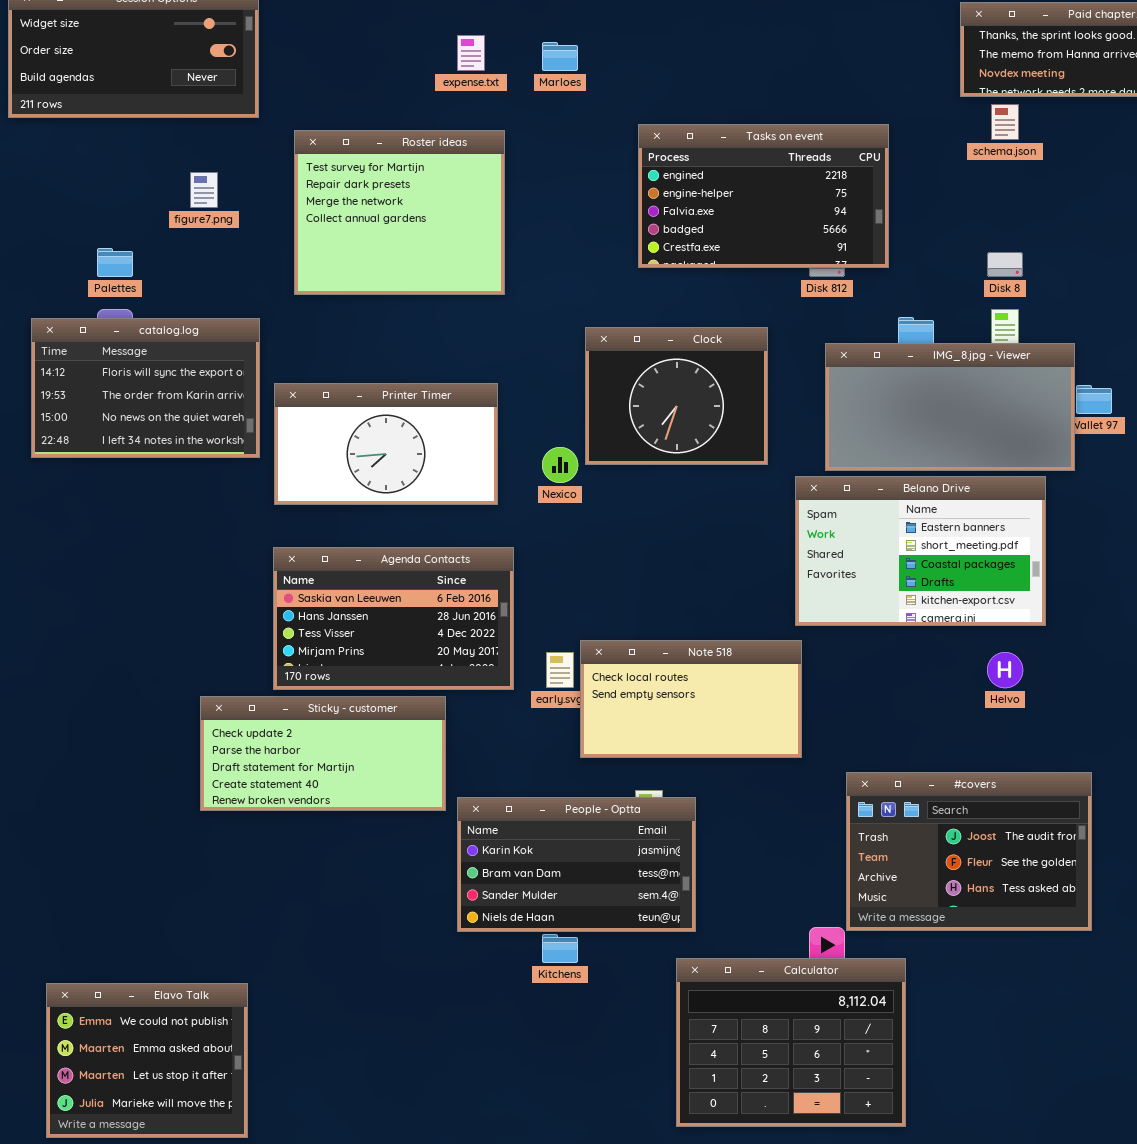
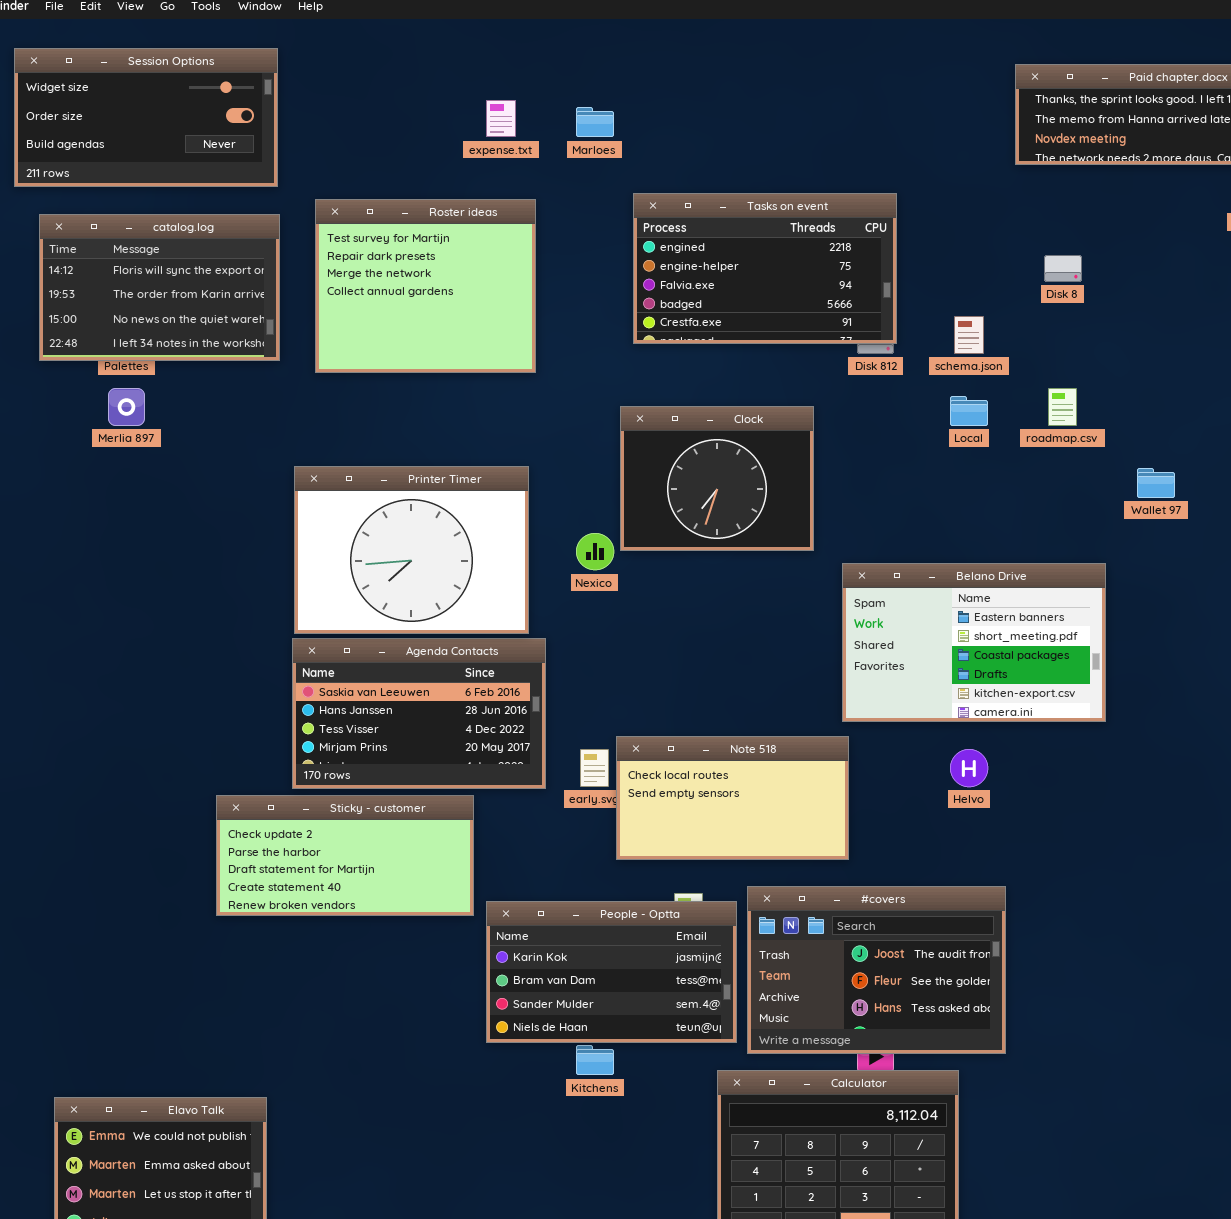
schema.json: [991,104,1019,140] -> [954,316,984,354], moved
Tasks on event: [638,124,889,268] -> [633,193,897,344], moved
Disk 8: [987,252,1023,277] -> [1044,255,1082,282], moved
catalog.log: [31,318,260,458] -> [39,214,280,361], moved
IMG_8.jpg - Viewer: [825,343,1075,471] -> none, closed
Printer Timer: [274,383,498,505] -> [294,466,529,634], resized
Helvo: [987,652,1023,688] -> [950,749,988,787], moved
#covers: [846,772,1092,931] -> [747,886,1006,1054], moved

